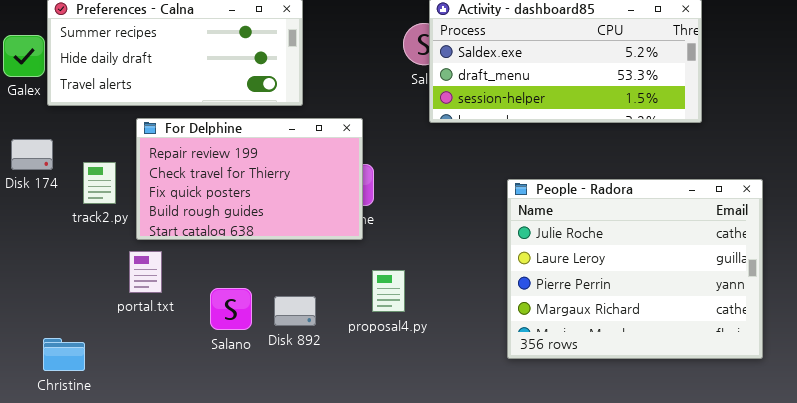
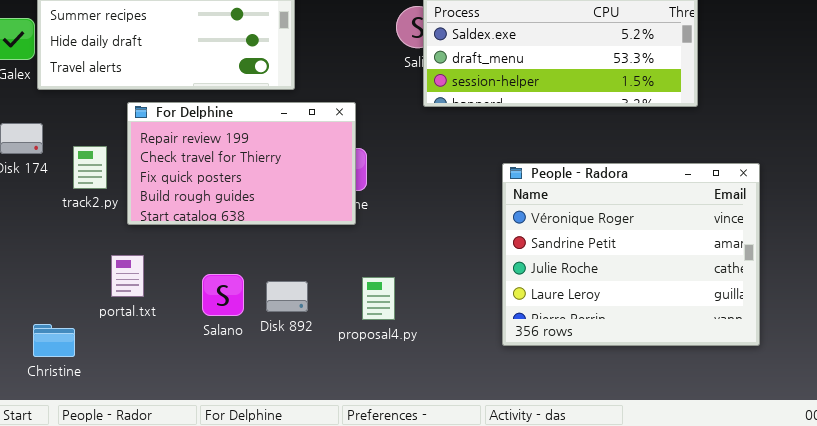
People - Radora: [507,179,763,359] -> [502,163,760,346], scrolled up 2 rows
portal.txt: [129,251,162,293] -> [111,255,144,297], moved
proposal4.py: [372,270,405,312] -> [362,277,395,320], moved

